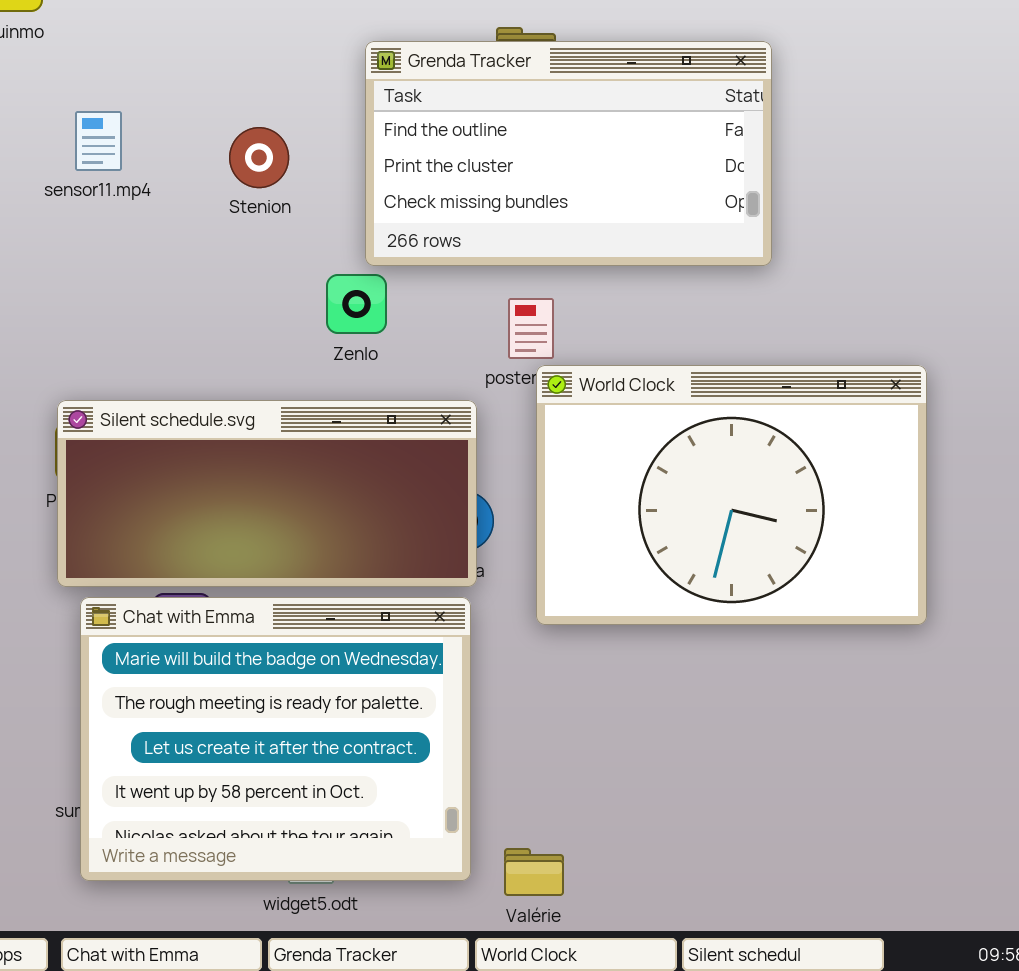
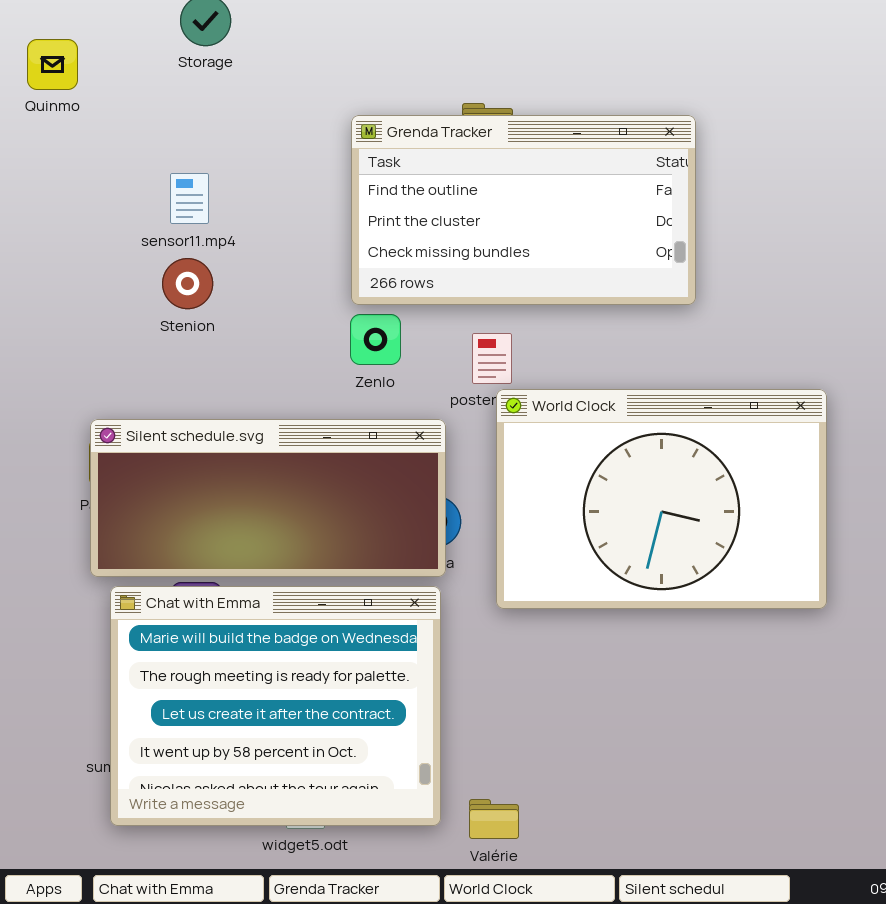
sensor11.mp4: [75,111,122,171] -> [170,173,209,224], moved
Stenion: [229,127,289,188] -> [162,258,213,309], moved
Zenlo: [326,274,387,334] -> [350,314,401,365], moved

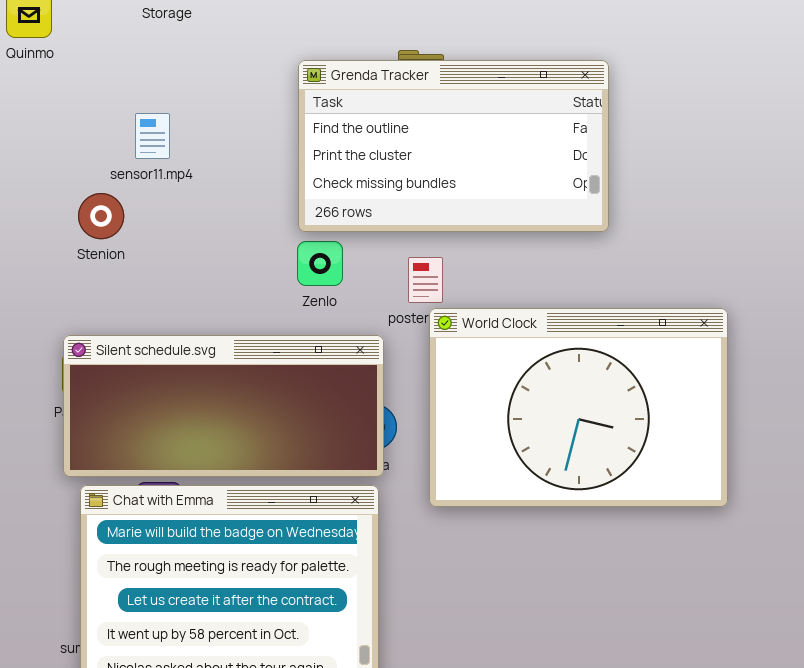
Stenion: [162,258,213,309] -> [78,193,124,239], moved

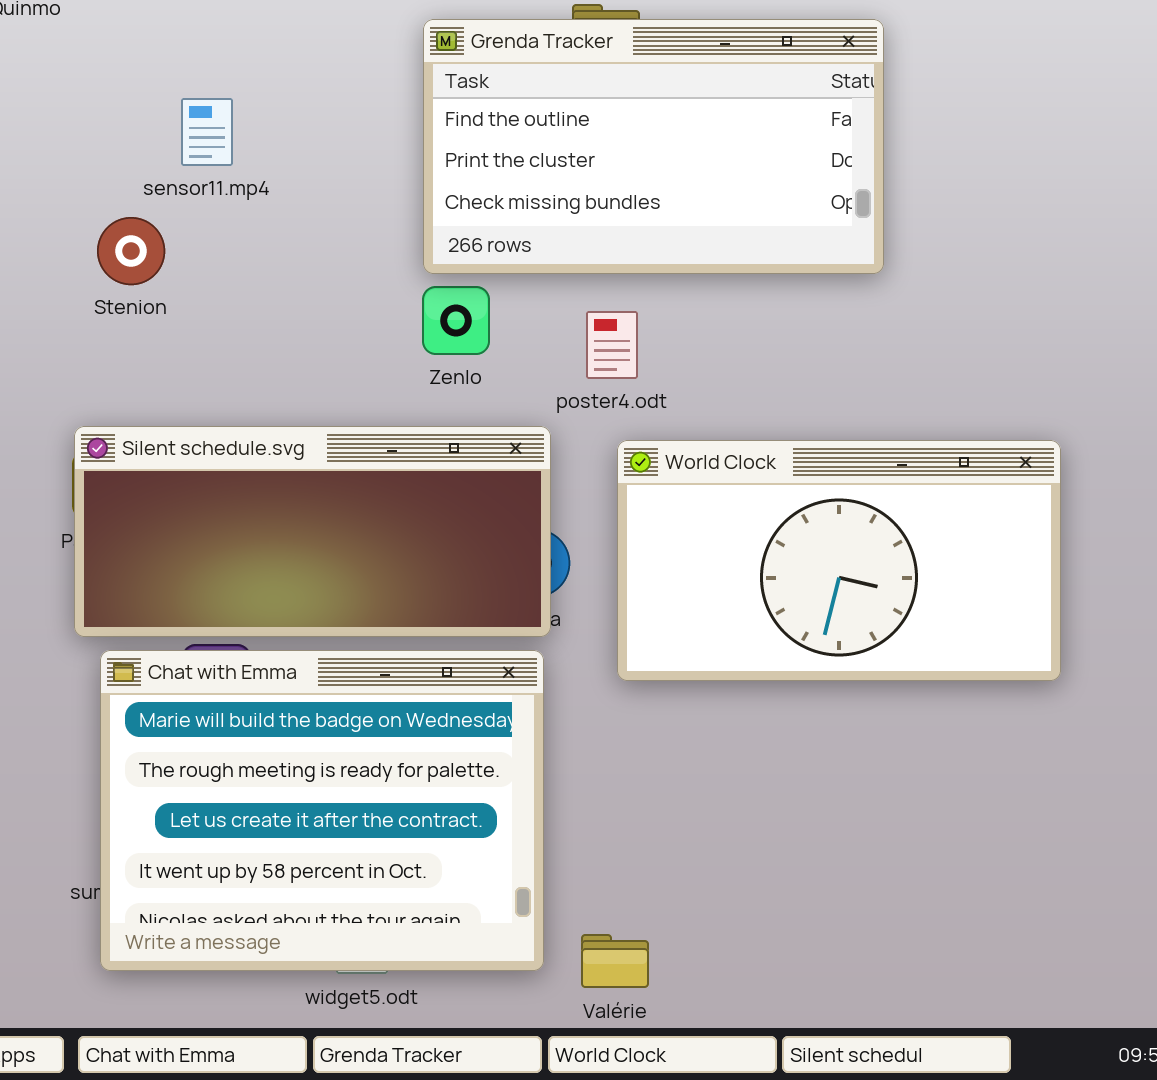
World Clock: [429,308,728,507] -> [617,440,1061,681], resized

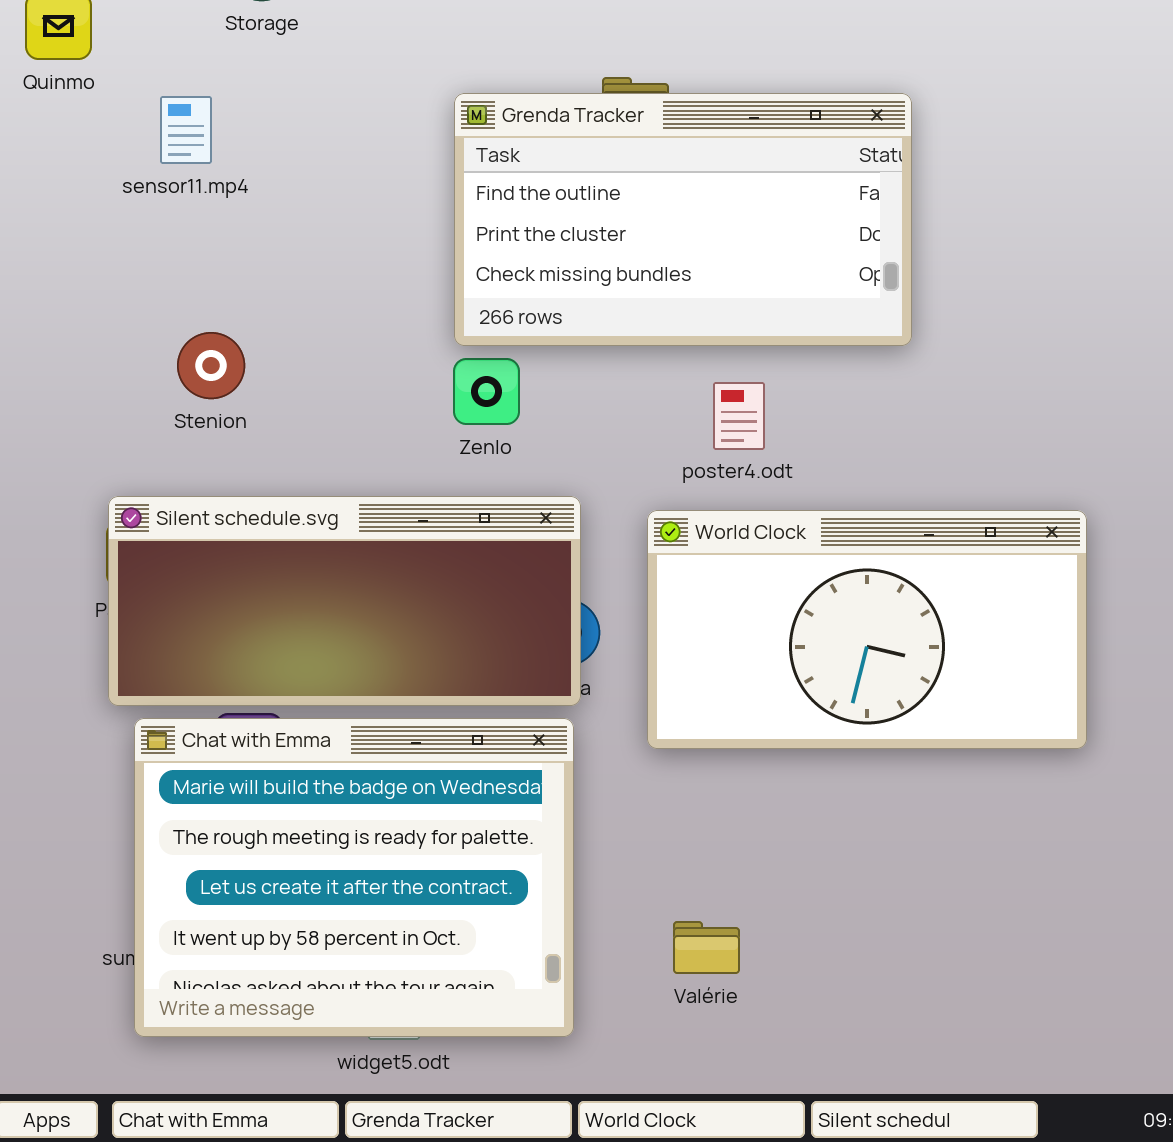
sensor11.mp4: [181,98,233,166] -> [160,96,212,164], moved
Stenion: [97,217,165,285] -> [177,332,245,399], moved
poster4.odt: [586,311,638,379] -> [713,382,765,450], moved
Valérie: [581,934,649,988] -> [673,921,740,974], moved

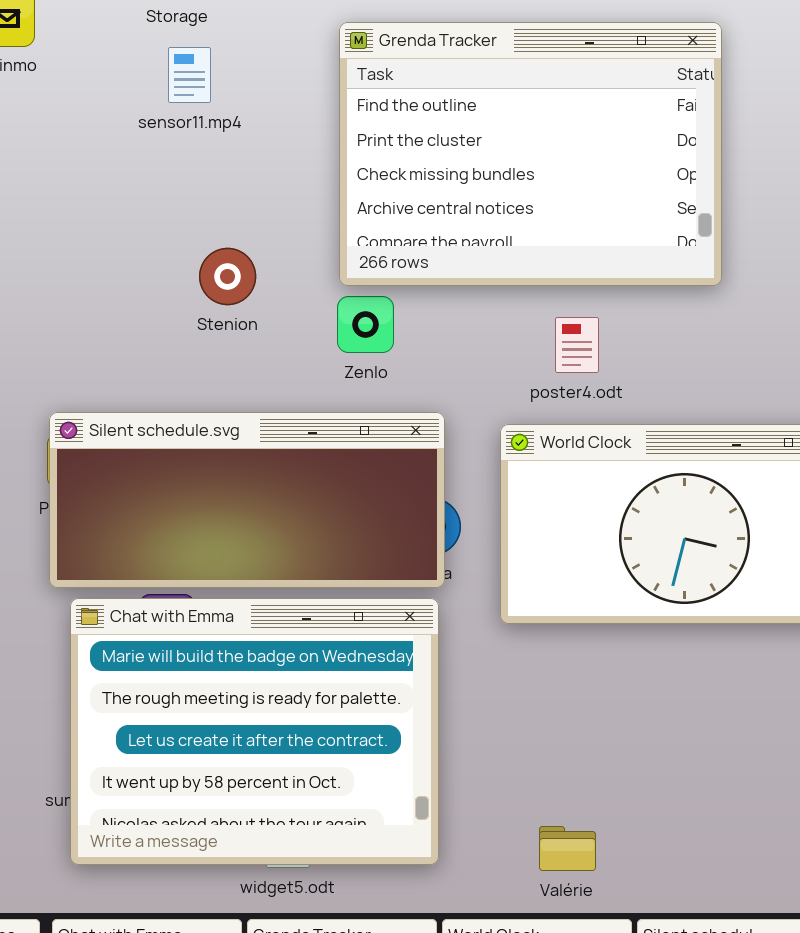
Grenda Tracker: [454,93,912,346] -> [339,22,722,286], resized
sensor11.mp4: [160,96,212,164] -> [168,47,211,103], moved
Stenion: [177,332,245,399] -> [199,248,256,305], moved
Valérie: [673,921,740,974] -> [539,826,596,871], moved

